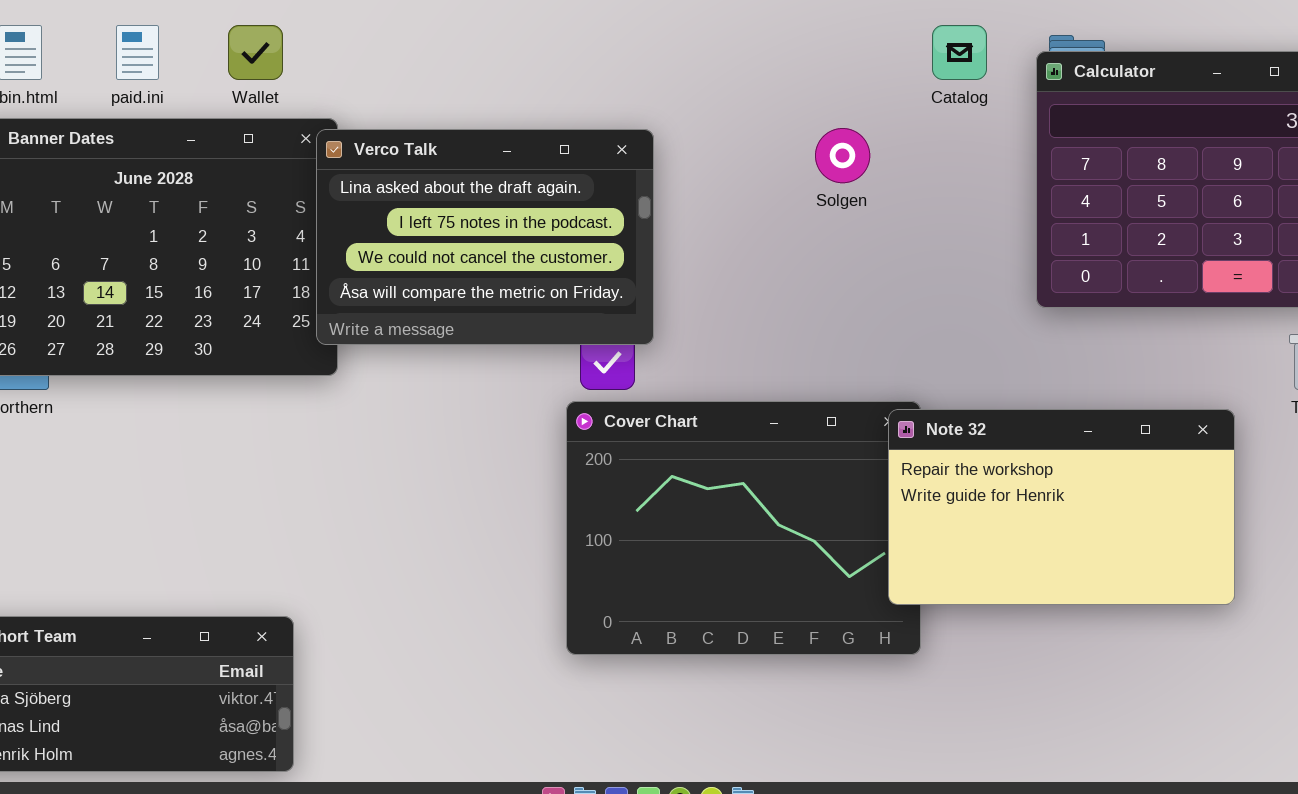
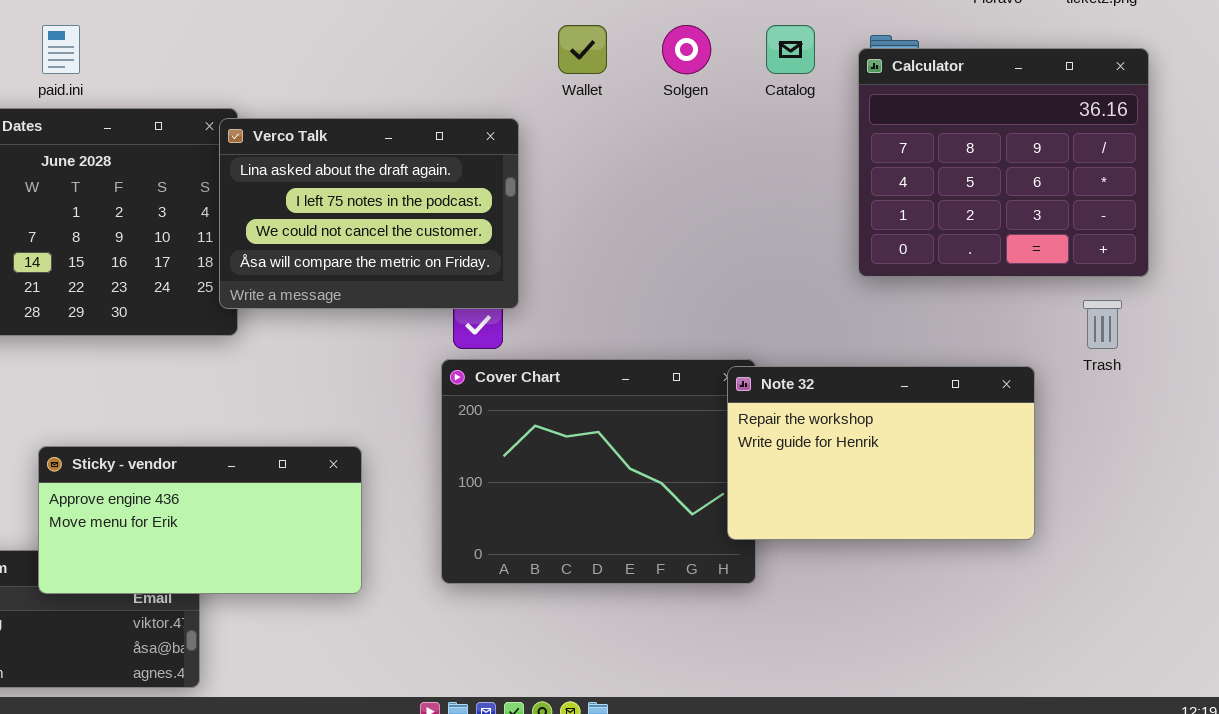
Wallet: [228,25,283,80] -> [558,25,607,74], moved
Solgen: [815,128,870,183] -> [662,25,711,74], moved
Sticky - vendor: none -> [38,446,362,594], opened

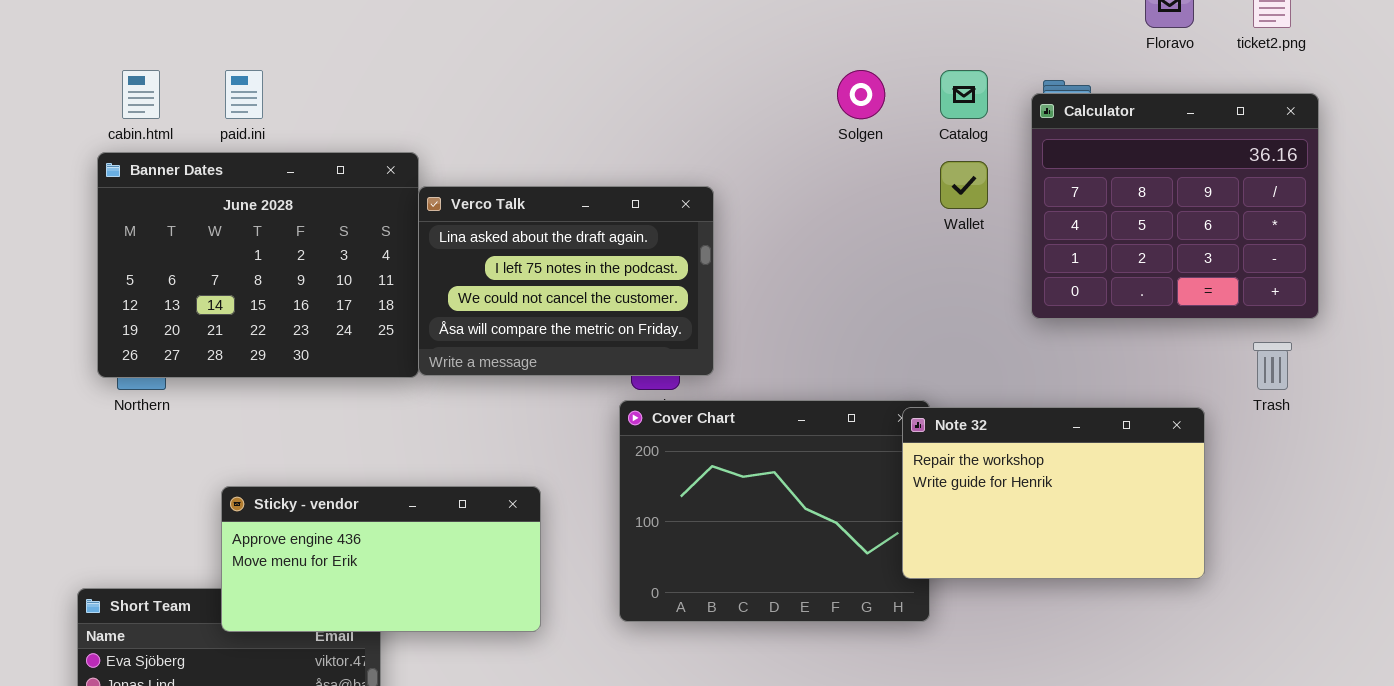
Wallet: [558,25,607,74] -> [940,161,988,209], moved
Verco Talk: [219,118,519,309] -> [418,186,714,376], moved

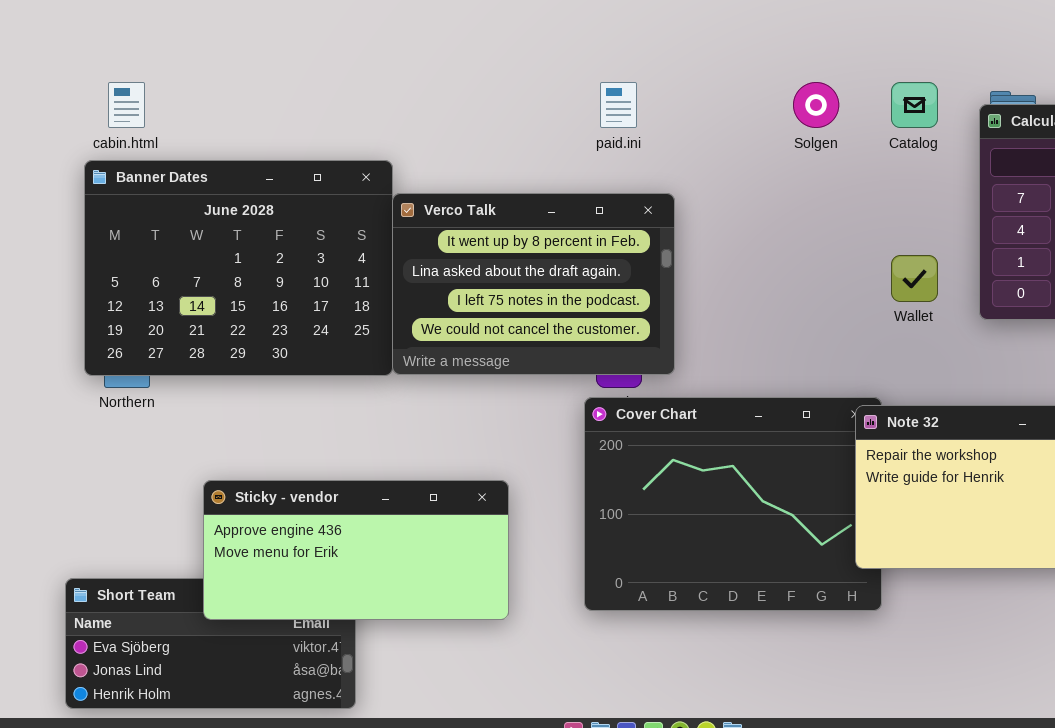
paid.ini: [225,70,263,119] -> [600,82,637,128], moved
Wallet: [940,161,988,209] -> [891,255,938,302], moved
Verco Talk: [418,186,714,376] -> [392,193,675,375], scrolled up 1 row

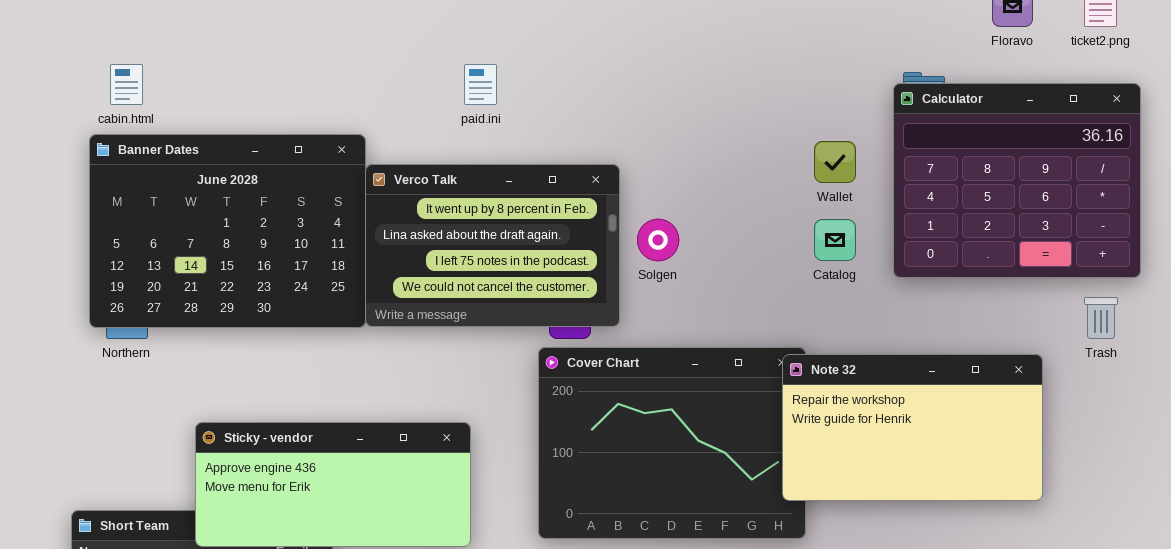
paid.ini: [600,82,637,128] -> [464,64,497,105], moved
Solgen: [793,82,839,128] -> [637,219,679,261], moved
Catalog: [891,82,938,128] -> [814,219,856,261], moved
Wallet: [891,255,938,302] -> [814,141,856,183], moved

